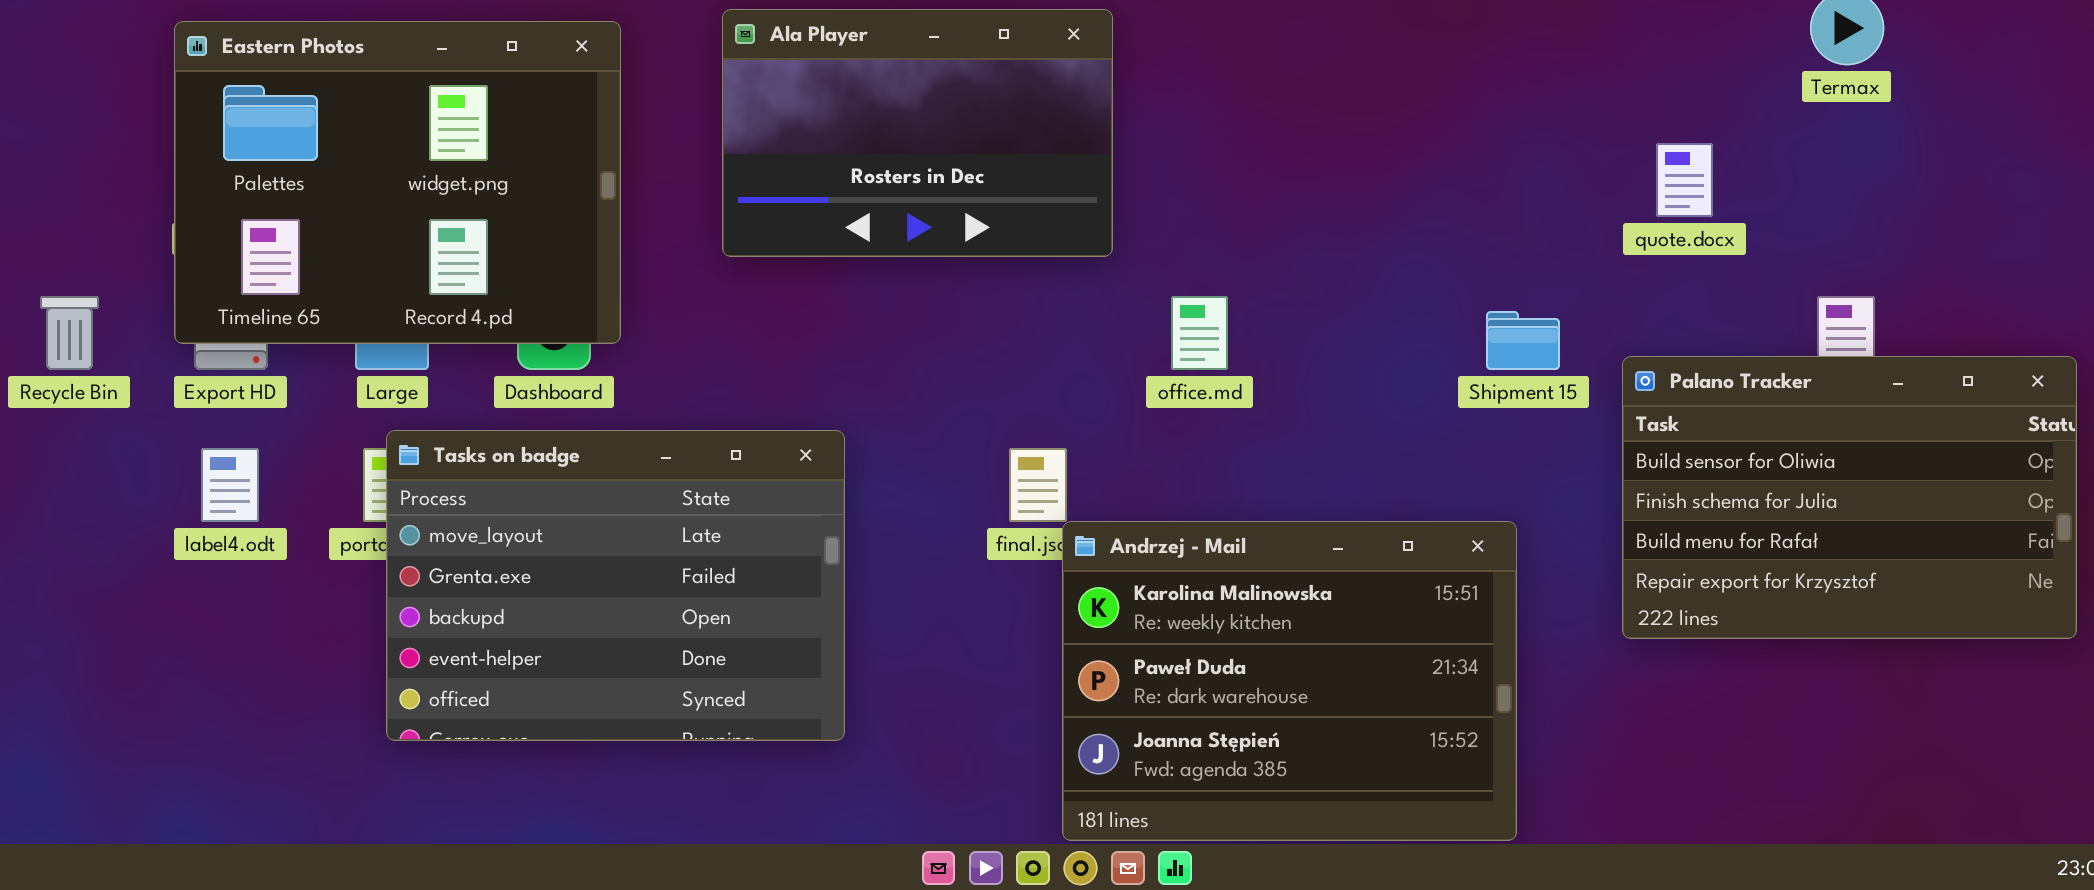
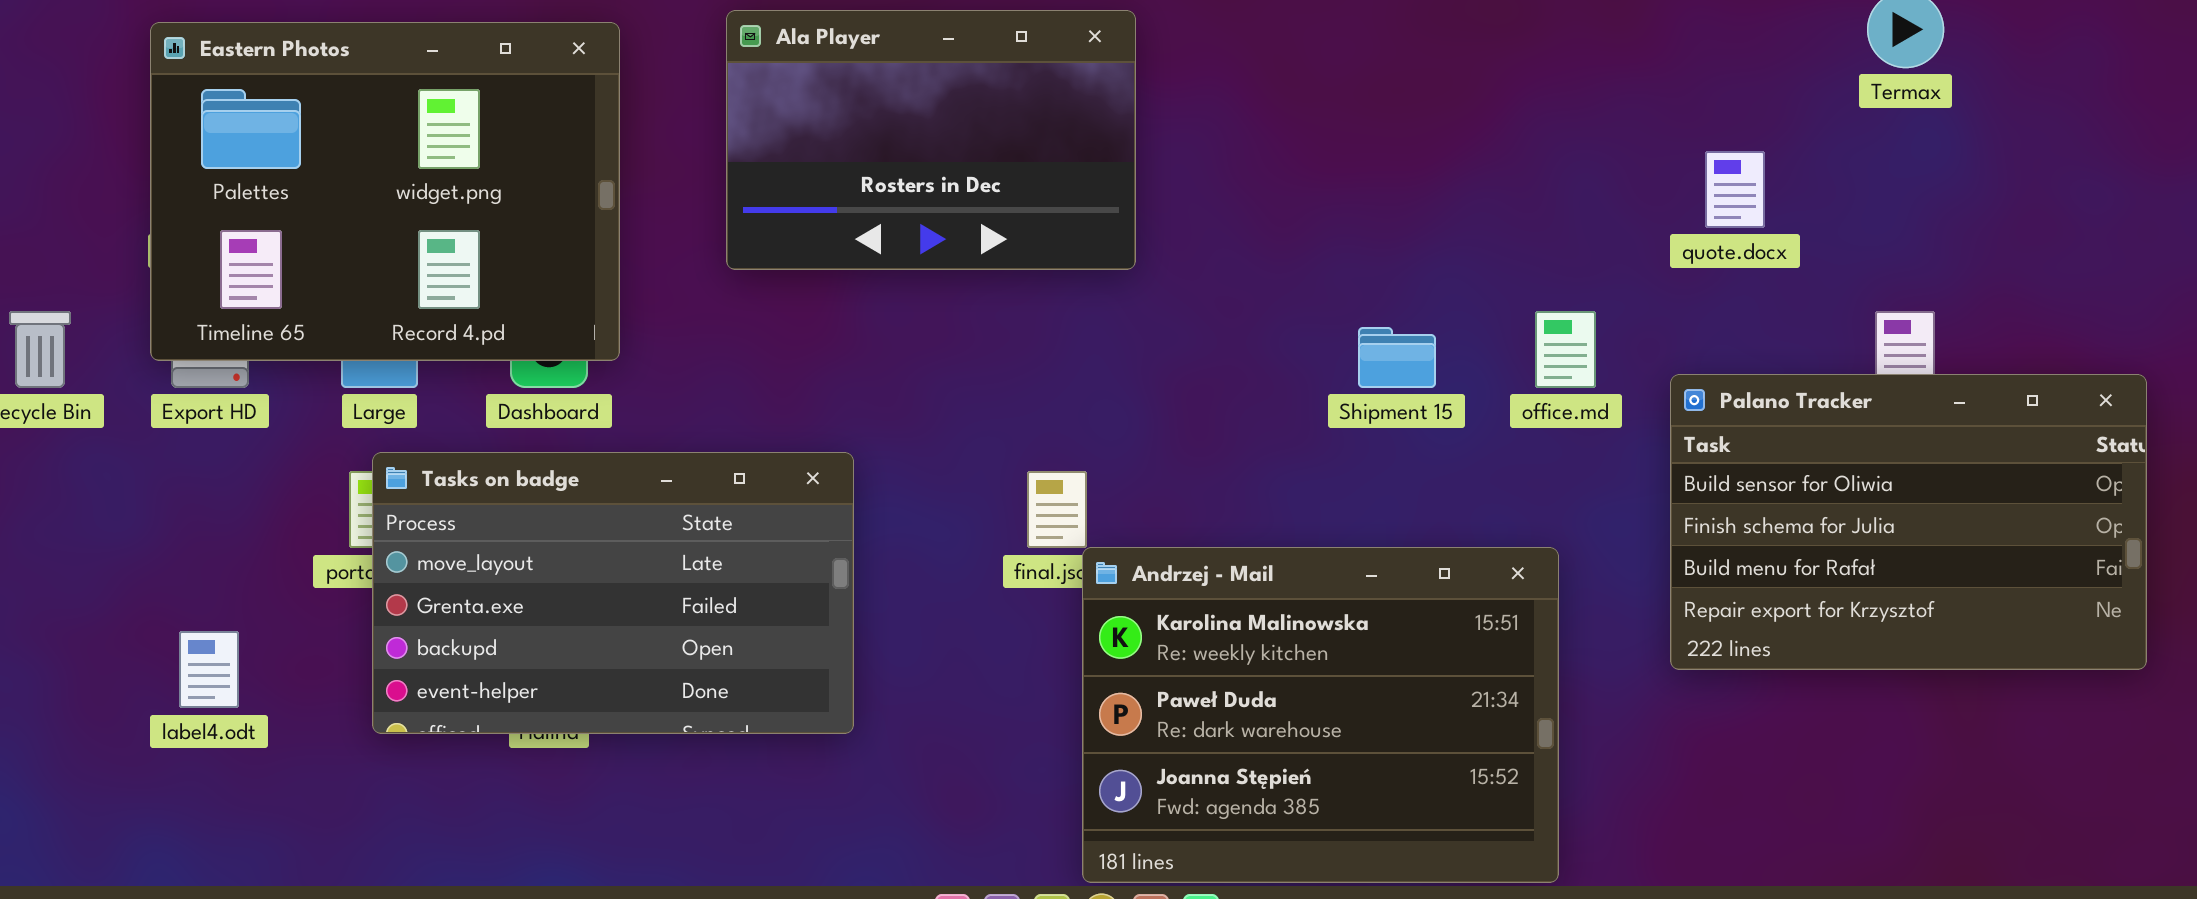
office.md: [1171,296,1228,370] -> [1535,311,1596,388], moved
Shipment 15: [1486,311,1560,370] -> [1358,327,1436,388], moved
Tasks on badge: [386,430,845,741] -> [372,452,854,734], resized
label4.odt: [201,448,259,522] -> [179,631,239,708], moved

